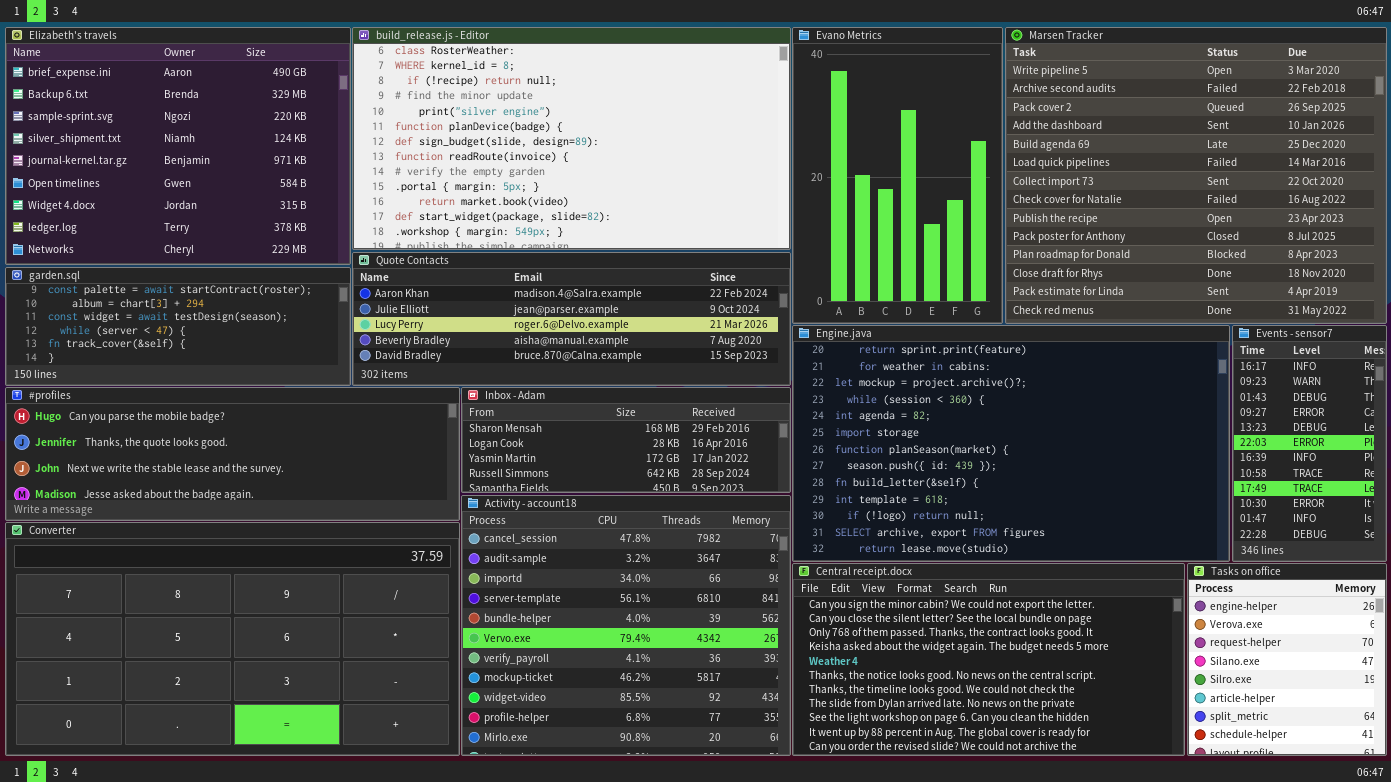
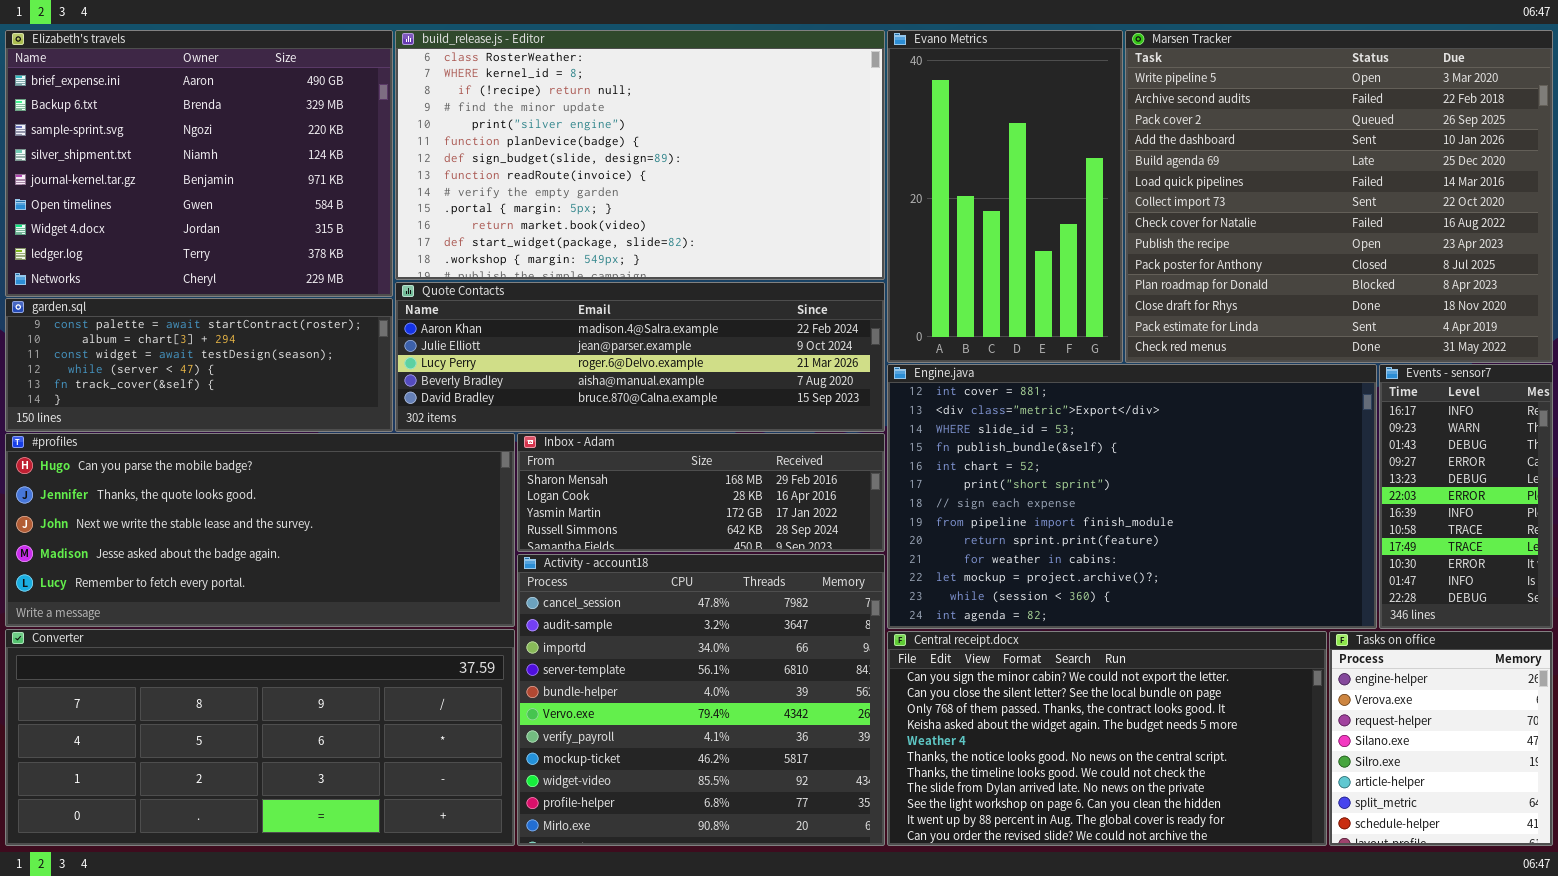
Engine.java: [792,325,1230,562] -> [887,364,1377,629], scrolled up 8 rows
#profiles: [5,387,460,521] -> [5,433,515,627], resized
Converter: [5,522,460,756] -> [5,629,515,846], resized

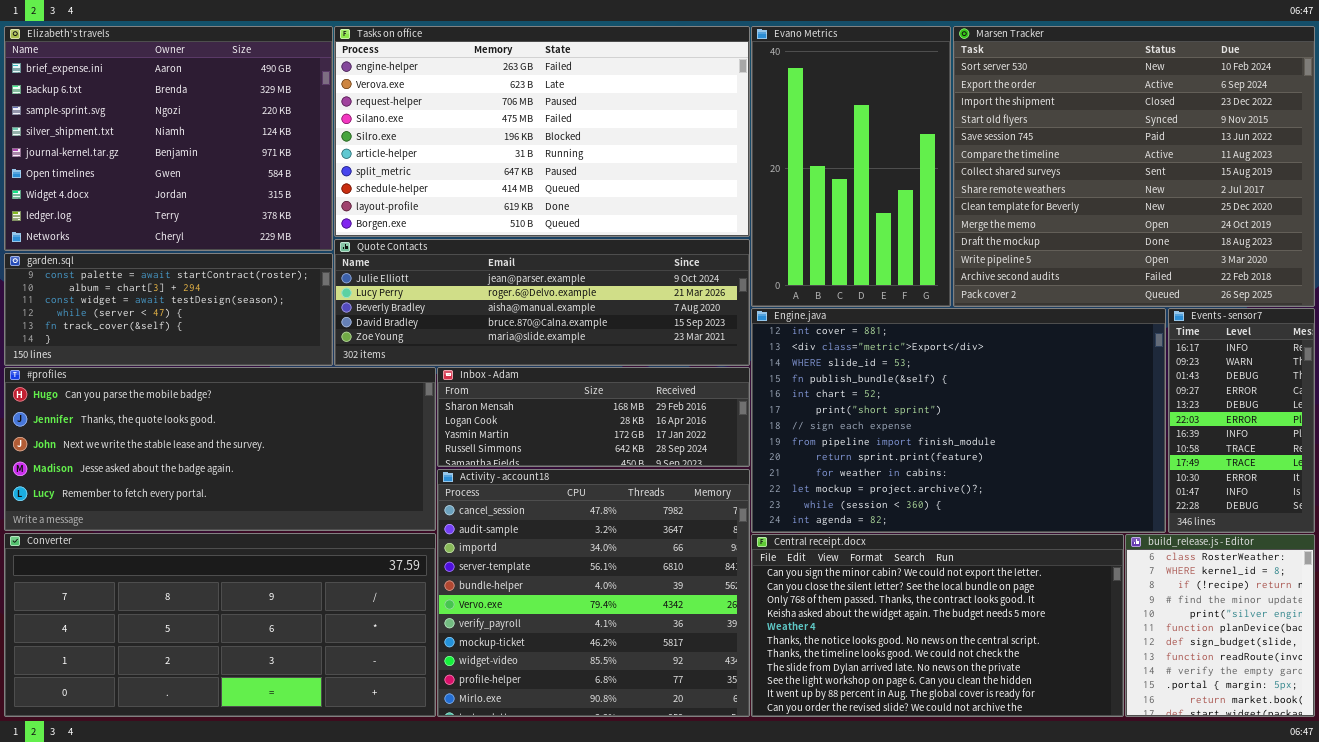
build_release.js - Editor: [395,30,885,280] -> [1125,534,1315,717], moved, resized
Marsen Tracker: [1125,30,1553,363] -> [953,26,1315,307], scrolled up 11 rows
Quote Contacts: [395,282,885,432] -> [334,239,750,366], scrolled down 1 row
Tasks on office: [1329,631,1553,846] -> [334,26,750,237], moved, resized

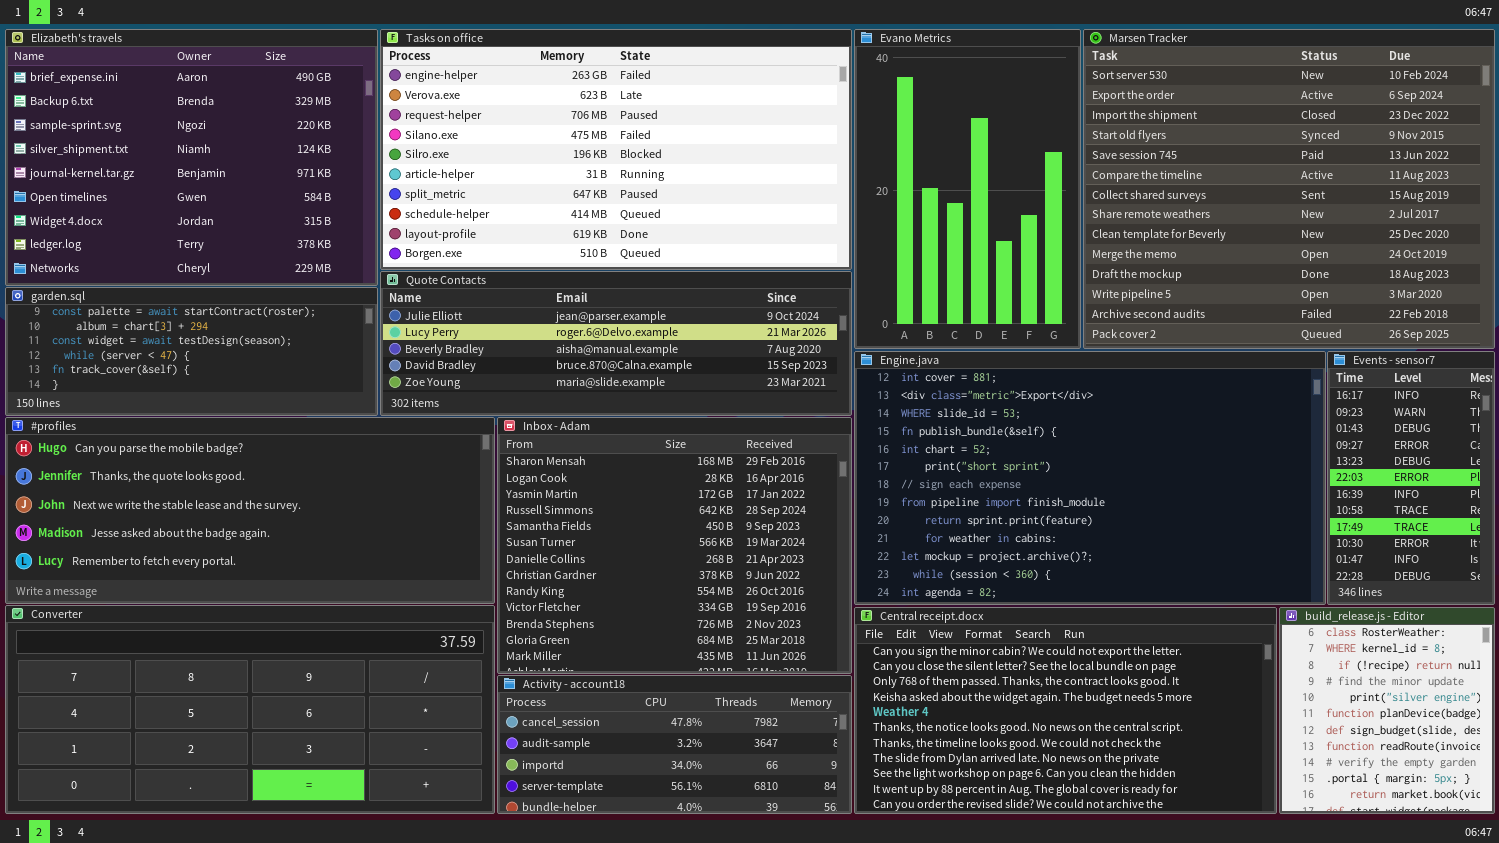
Inbox - Adam: [437,367,750,467] -> [497,417,852,674], resized
Activity - account18: [437,469,750,717] -> [497,675,852,814], resized

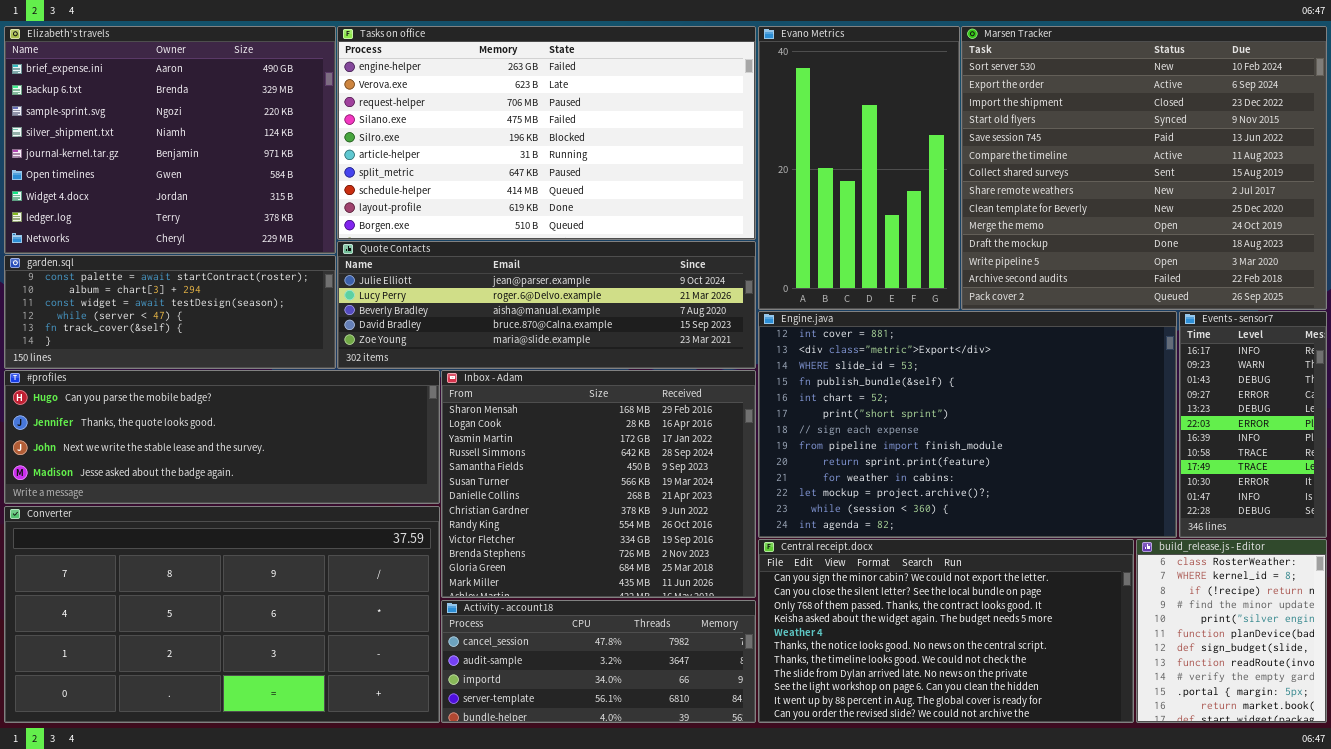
#profiles: [5,417,495,604] -> [4,370,440,504], resized
Converter: [5,605,495,814] -> [4,506,440,723], resized

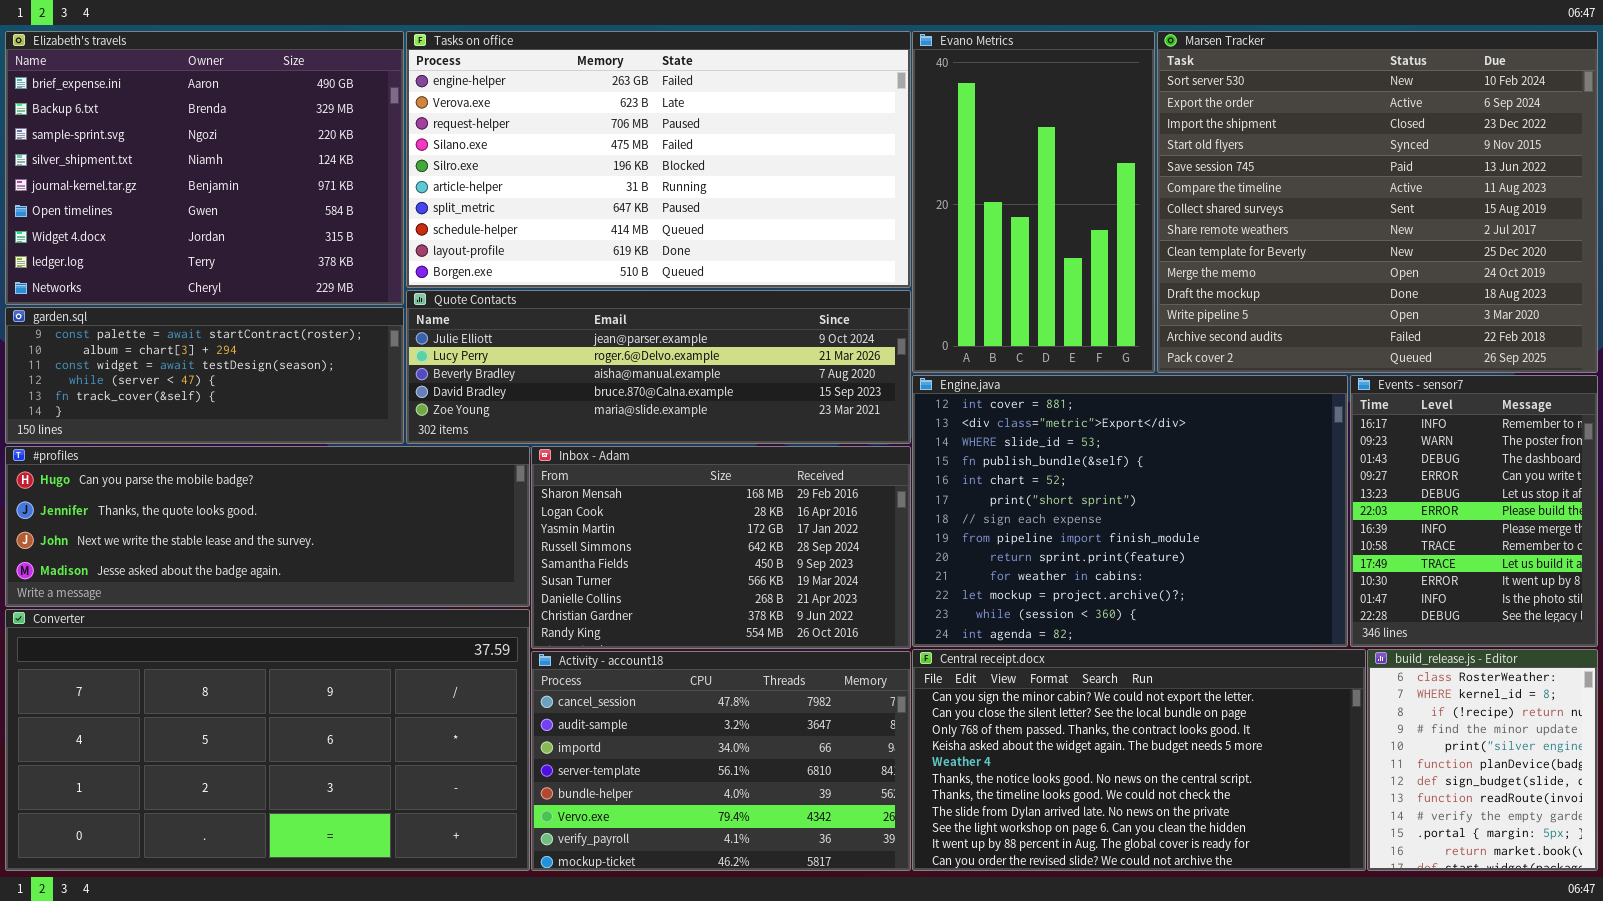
Engine.java: [758,311,1177,538] -> [912,375,1348,647], resized
Events - sensor7: [1179,311,1327,538] -> [1350,375,1598,647], resized
Inbox - Adam: [441,370,756,598] -> [531,446,911,649], resized
Activity - account18: [441,600,756,723] -> [531,651,911,871], resized

